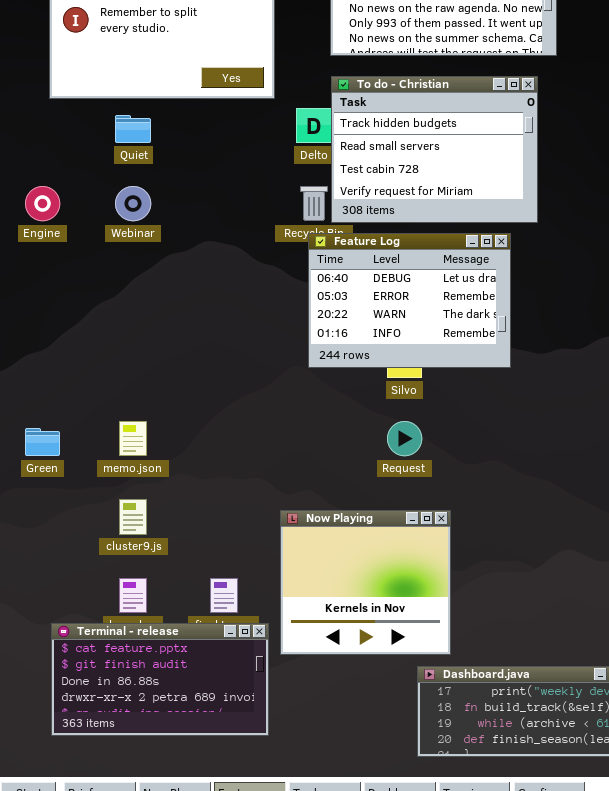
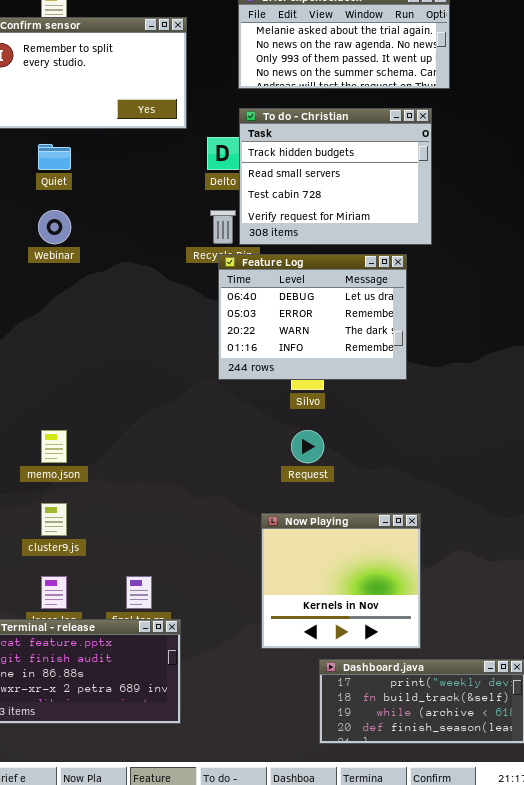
Now Playing: [280,510,451,655] -> [261,513,421,649], moved

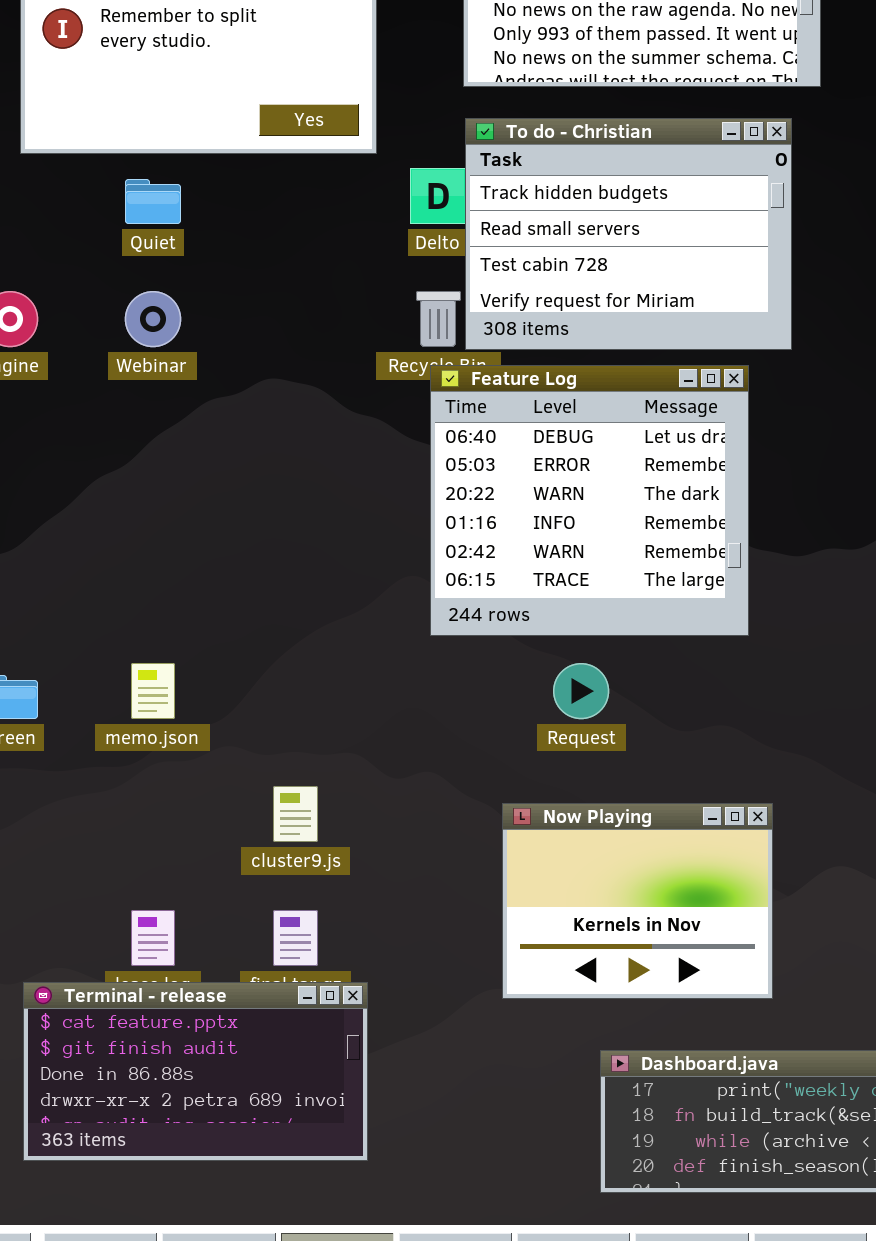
Feature Log: [218,254,407,380] -> [430,365,749,636], resized
cluster9.js: [41,503,67,536] -> [273,786,318,842], moved
Now Playing: [261,513,421,649] -> [502,803,773,999], resized

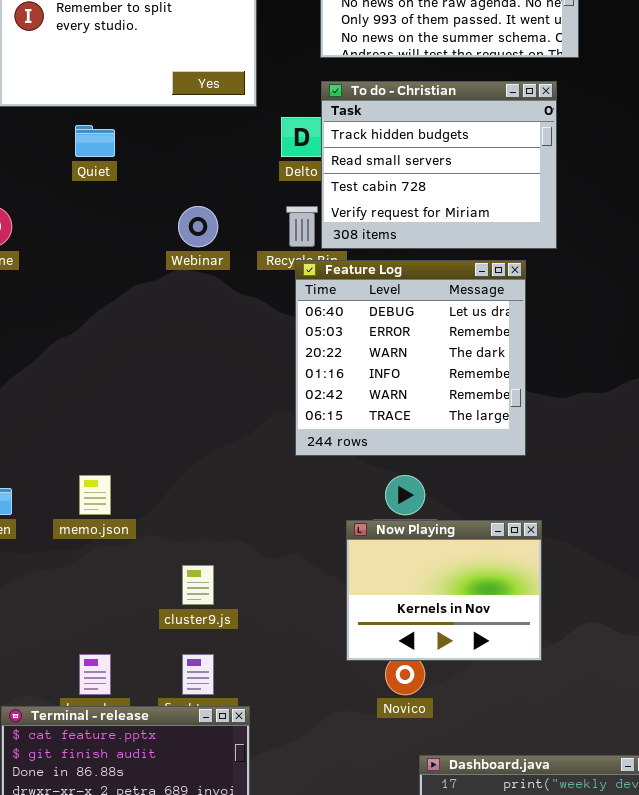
Webinar: [125,291,181,347] -> [178,206,218,247], moved
Now Playing: [502,803,773,999] -> [346,520,542,661], moved

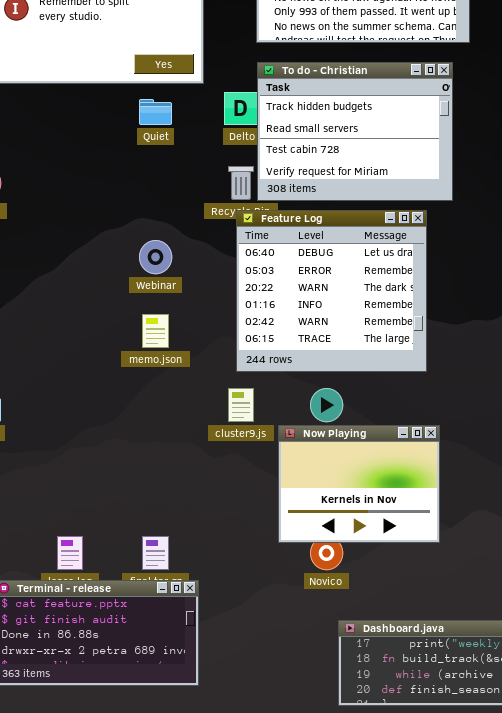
Quiet: [75,125,115,157] -> [139,99,172,125], moved
Webinar: [178,206,218,247] -> [139,240,172,274], moved
memo.json: [79,475,111,515] -> [142,314,169,348], moved
cluster9.js: [182,565,214,605] -> [228,388,254,422], moved

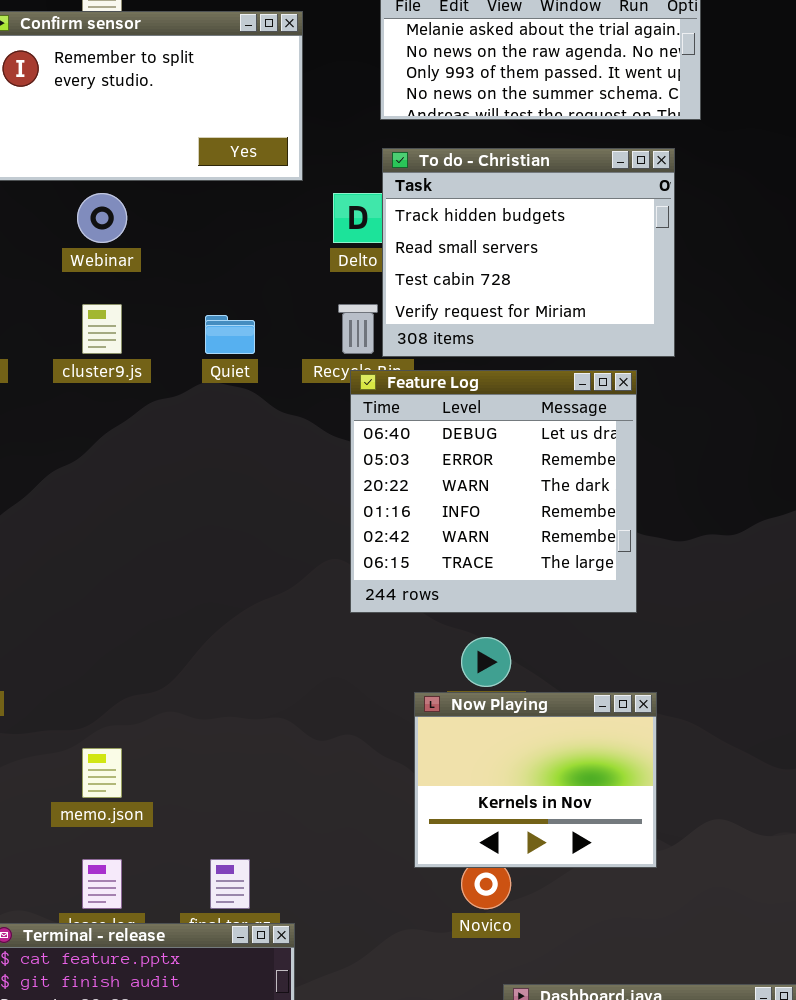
Quiet: [139,99,172,125] -> [205,315,255,354], moved
Webinar: [139,240,172,274] -> [77,193,127,243], moved
memo.json: [142,314,169,348] -> [82,748,122,798], moved
cluster9.js: [228,388,254,422] -> [82,304,122,354], moved

